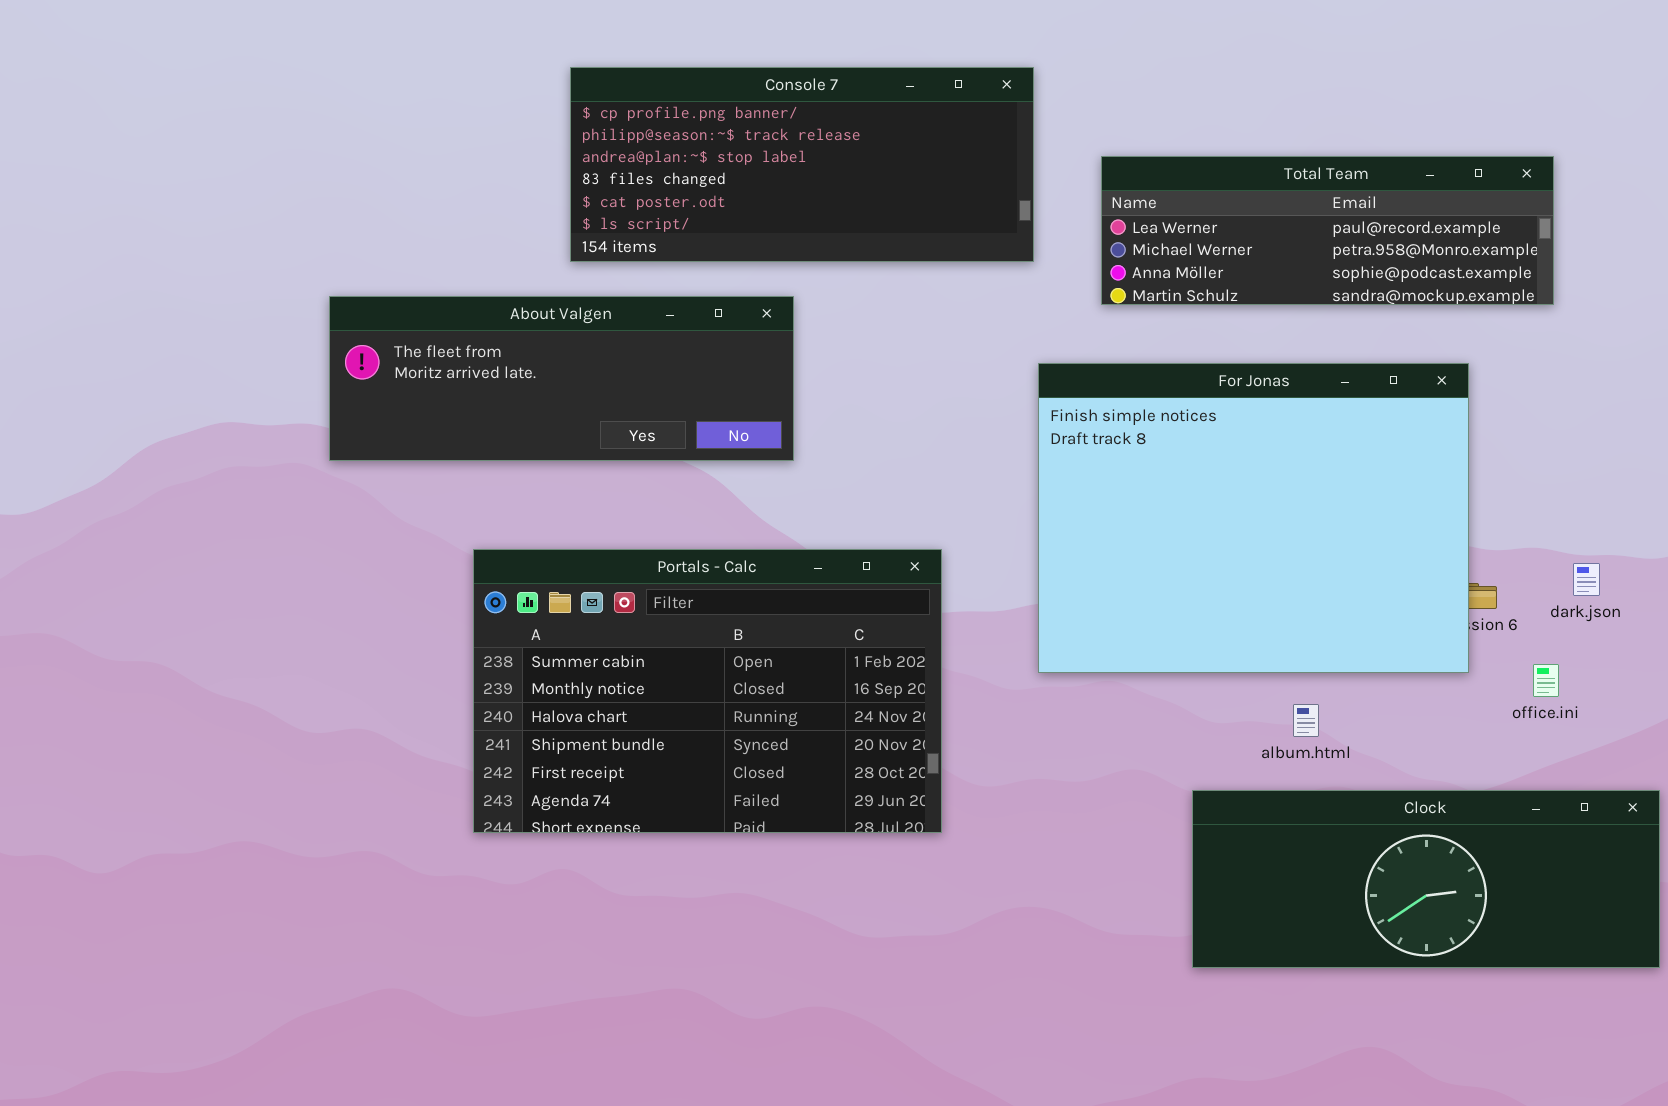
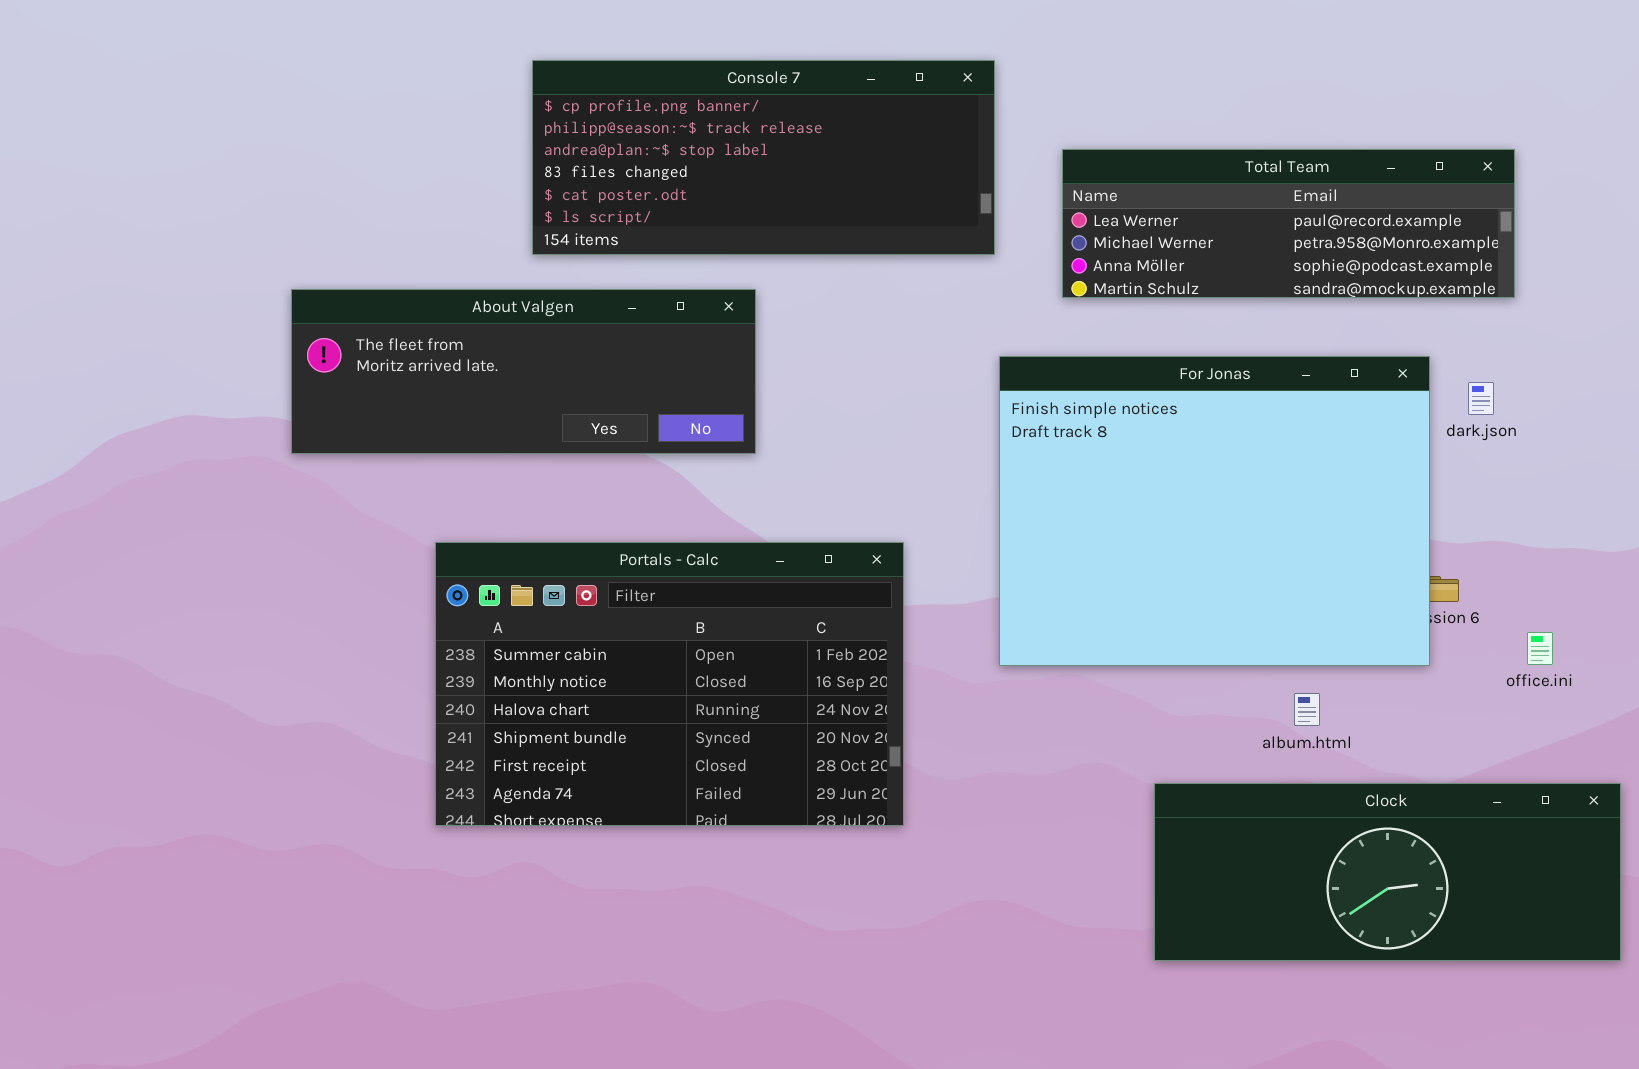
dark.json: [1573,563,1600,596] -> [1468,382,1494,415], moved
office.ini: [1533,664,1559,697] -> [1527,632,1553,665], moved
album.html: [1293,704,1319,737] -> [1294,693,1320,726], moved

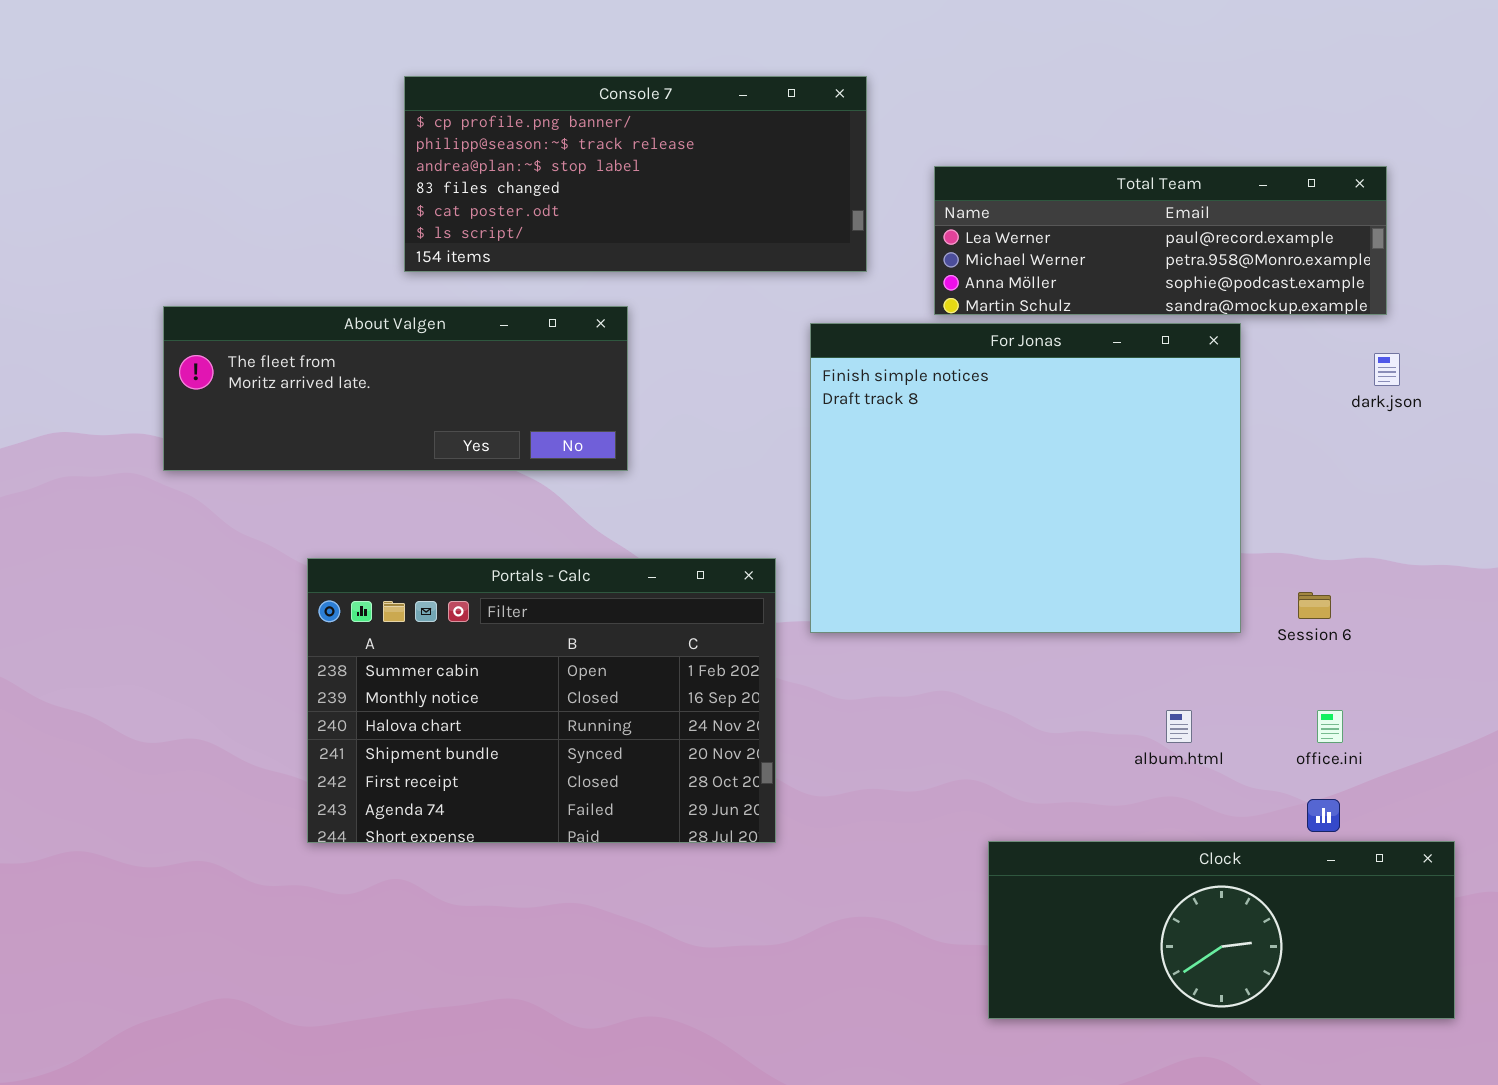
For Jonas: [999,356,1430,666] -> [810,323,1241,633], moved
dark.json: [1468,382,1494,415] -> [1374,353,1400,386], moved
office.ini: [1527,632,1553,665] -> [1317,710,1343,743], moved
Clock: [1154,783,1621,961] -> [988,841,1455,1019], moved

